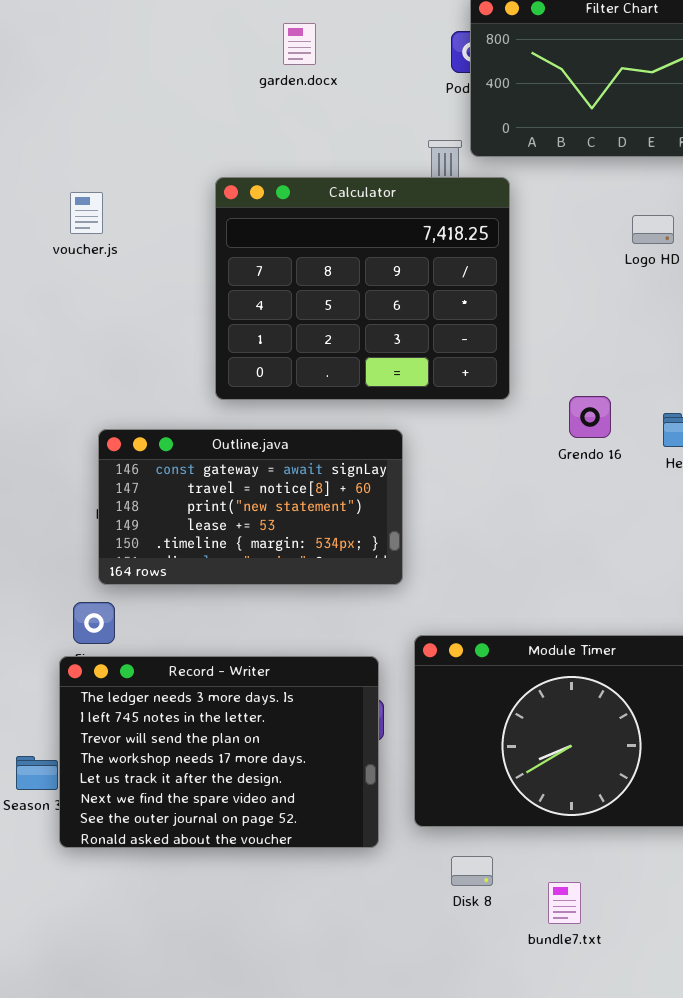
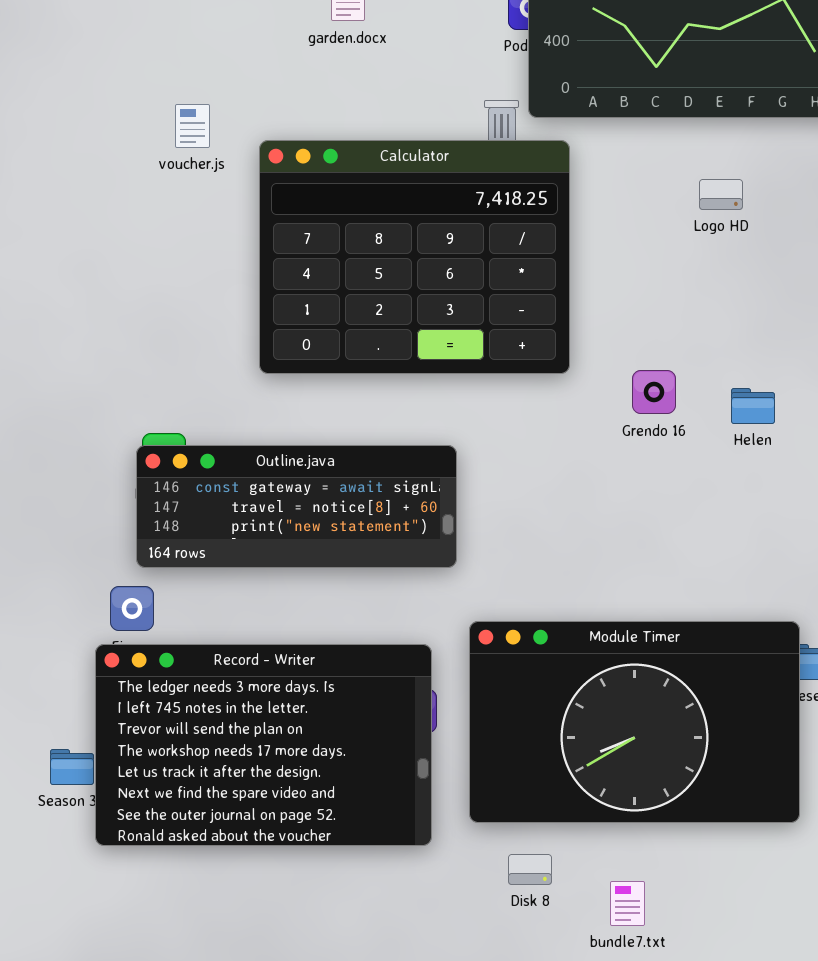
voucher.js: [70,192,103,234] -> [175,104,210,148], moved
Outline.java: [98,429,403,585] -> [136,445,457,568], resized

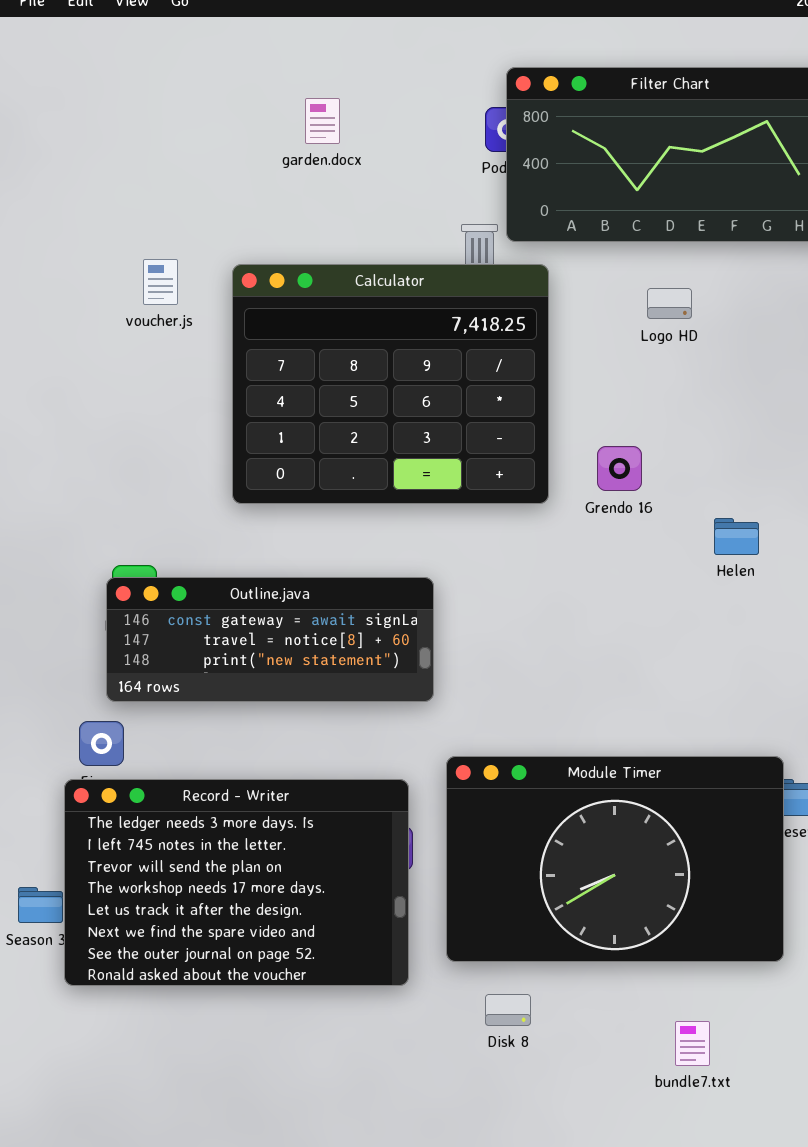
voucher.js: [175,104,210,148] -> [143,259,178,305], moved
Logo HD: [699,179,743,210] -> [647,288,692,319], moved
Grendo 16: [632,370,676,414] -> [597,446,642,491], moved
bundle7.txt: [610,881,645,926] -> [675,1021,710,1066], moved

